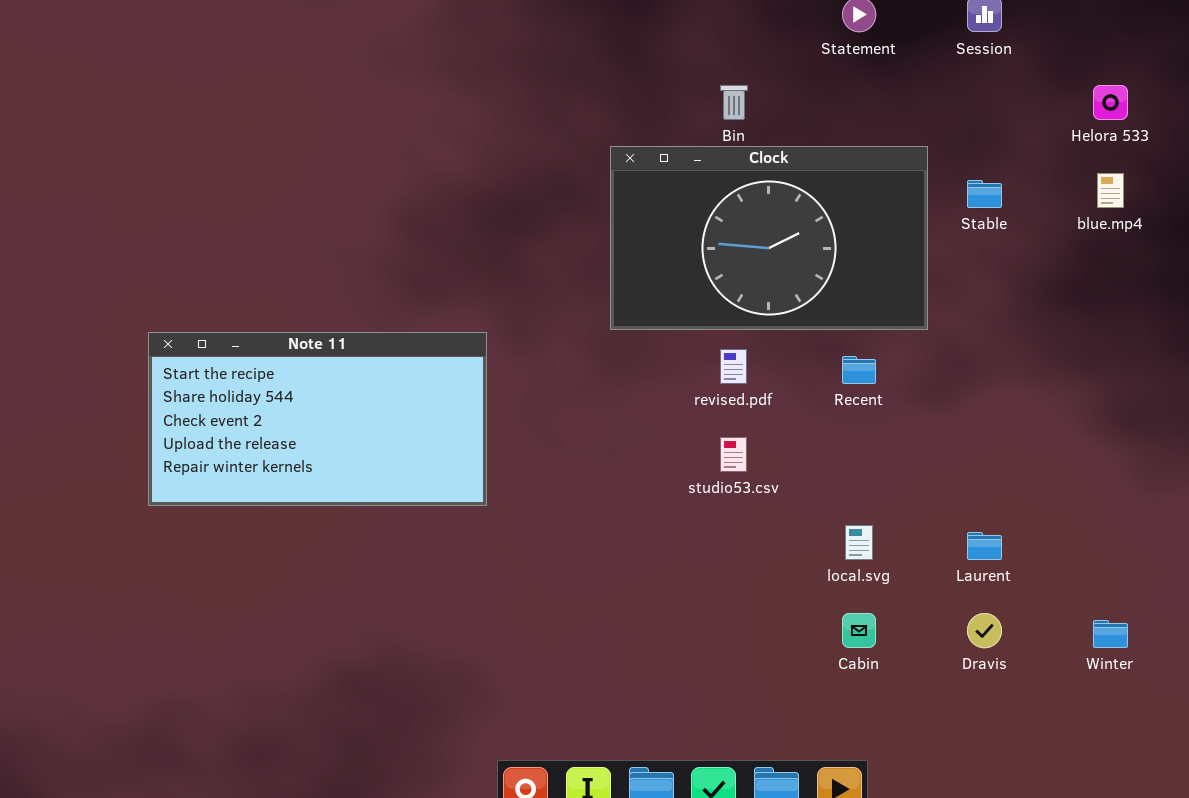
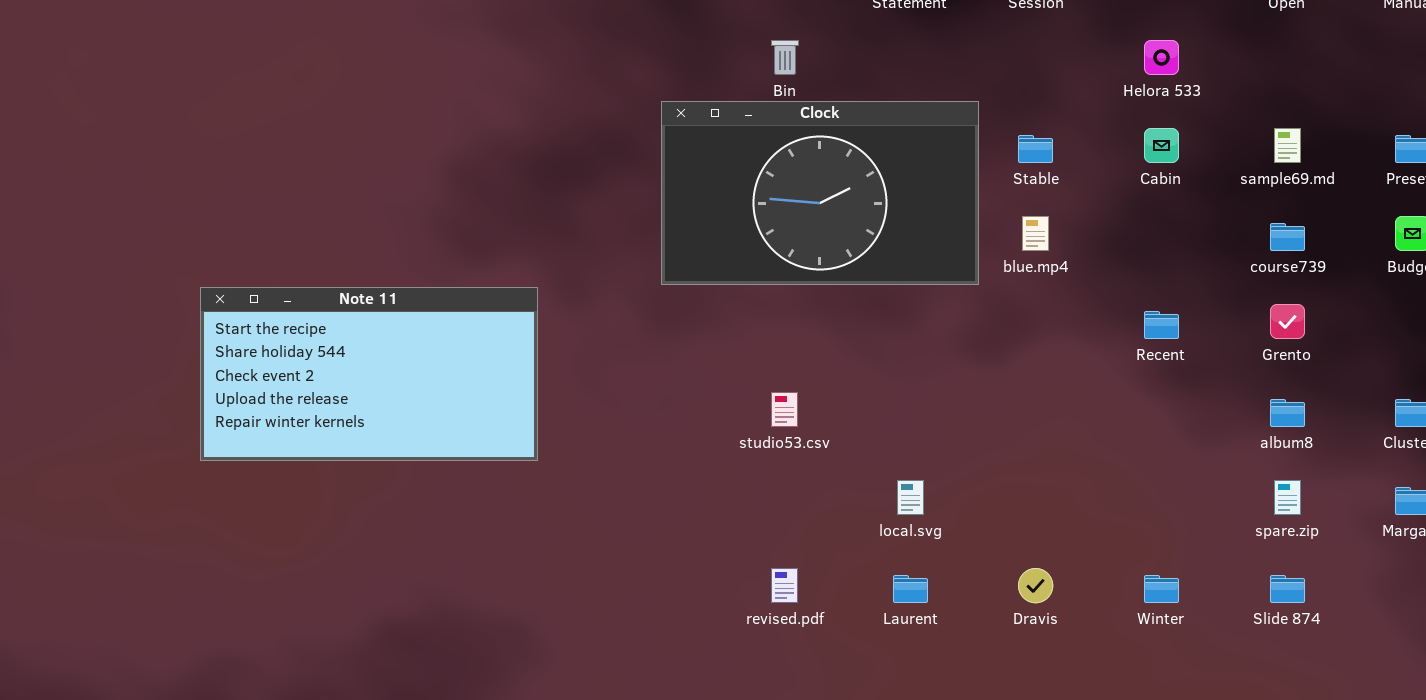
blue.mp4: [1097,173,1124,208] -> [1022,216,1049,251], moved
revised.pdf: [720,349,747,384] -> [771,568,798,603], moved
Recent: [842,356,876,384] -> [1144,311,1179,339], moved
Laurent: [967,532,1002,560] -> [893,575,928,603], moved
Cabin: [842,613,876,648] -> [1144,128,1179,163], moved

